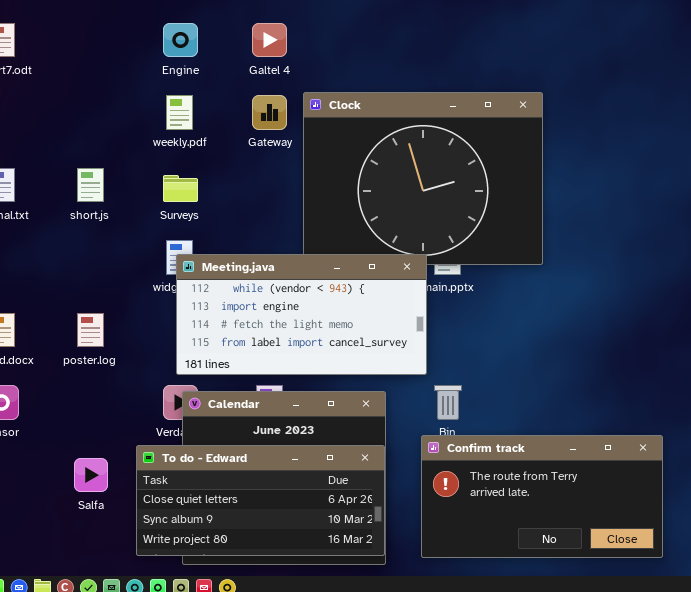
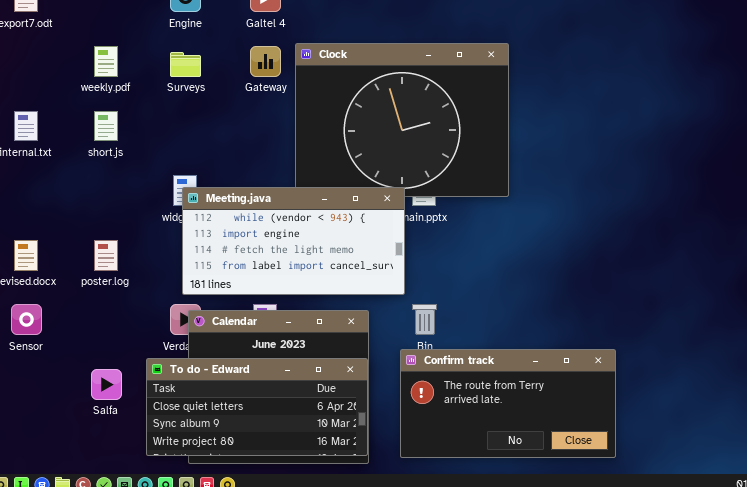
weekly.pdf: [166,95,193,130] -> [94,46,118,77], moved
Surveys: [163,175,198,202] -> [170,52,201,77], moved

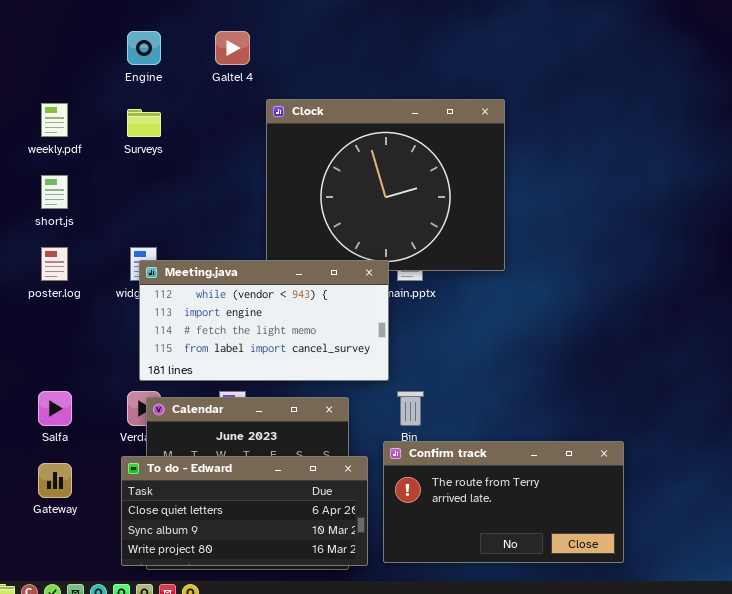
Gateway: [250,46,281,77] -> [38,463,72,498], moved
poster.log: [94,240,118,271] -> [41,247,68,281], moved
To do - Edward: [146,358,368,456] -> [121,456,368,566], moved
Salfa: [91,369,122,400] -> [38,391,72,426], moved

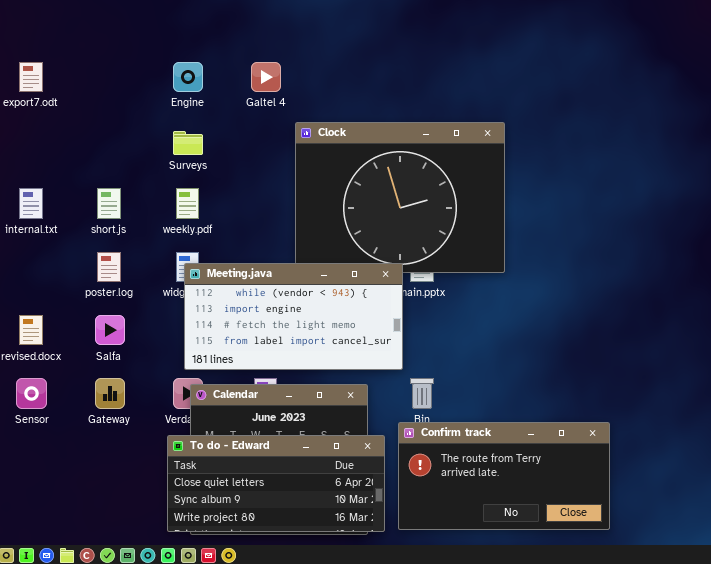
weekly.pdf: [41,103,68,137] -> [176,188,199,219], moved
Salfa: [38,391,72,426] -> [95,315,125,345], moved
Gateway: [38,463,72,498] -> [95,378,125,409], moved

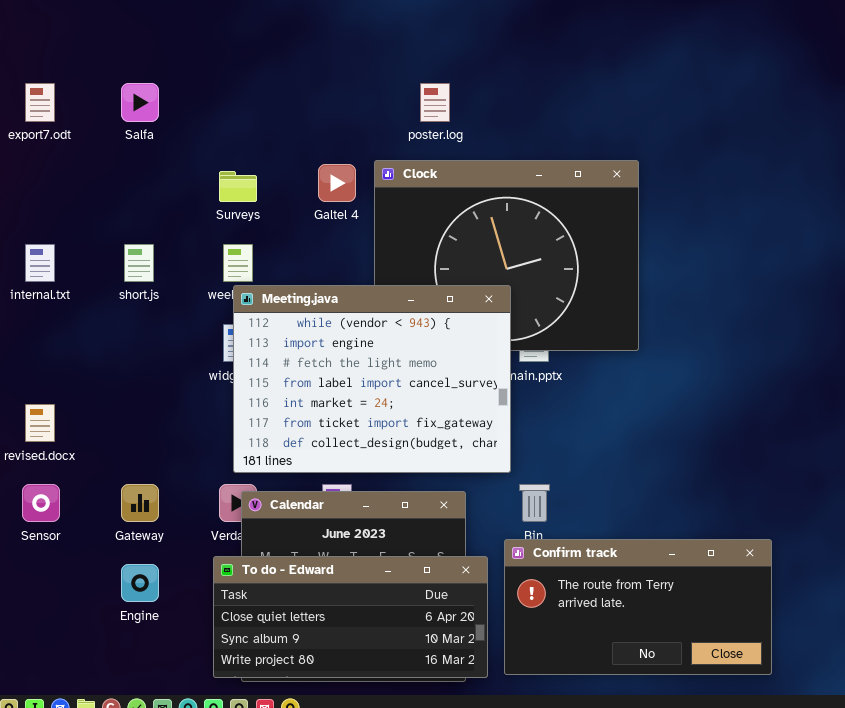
Engine: [173,62,203,92] -> [121,564,159,602], moved
Galtel 4: [251,62,281,92] -> [318,164,356,202], moved
poster.log: [97,252,121,282] -> [420,83,450,122], moved
Meeting.java: [184,263,403,370] -> [233,285,511,473], resized
Salfa: [95,315,125,345] -> [121,83,159,122], moved

